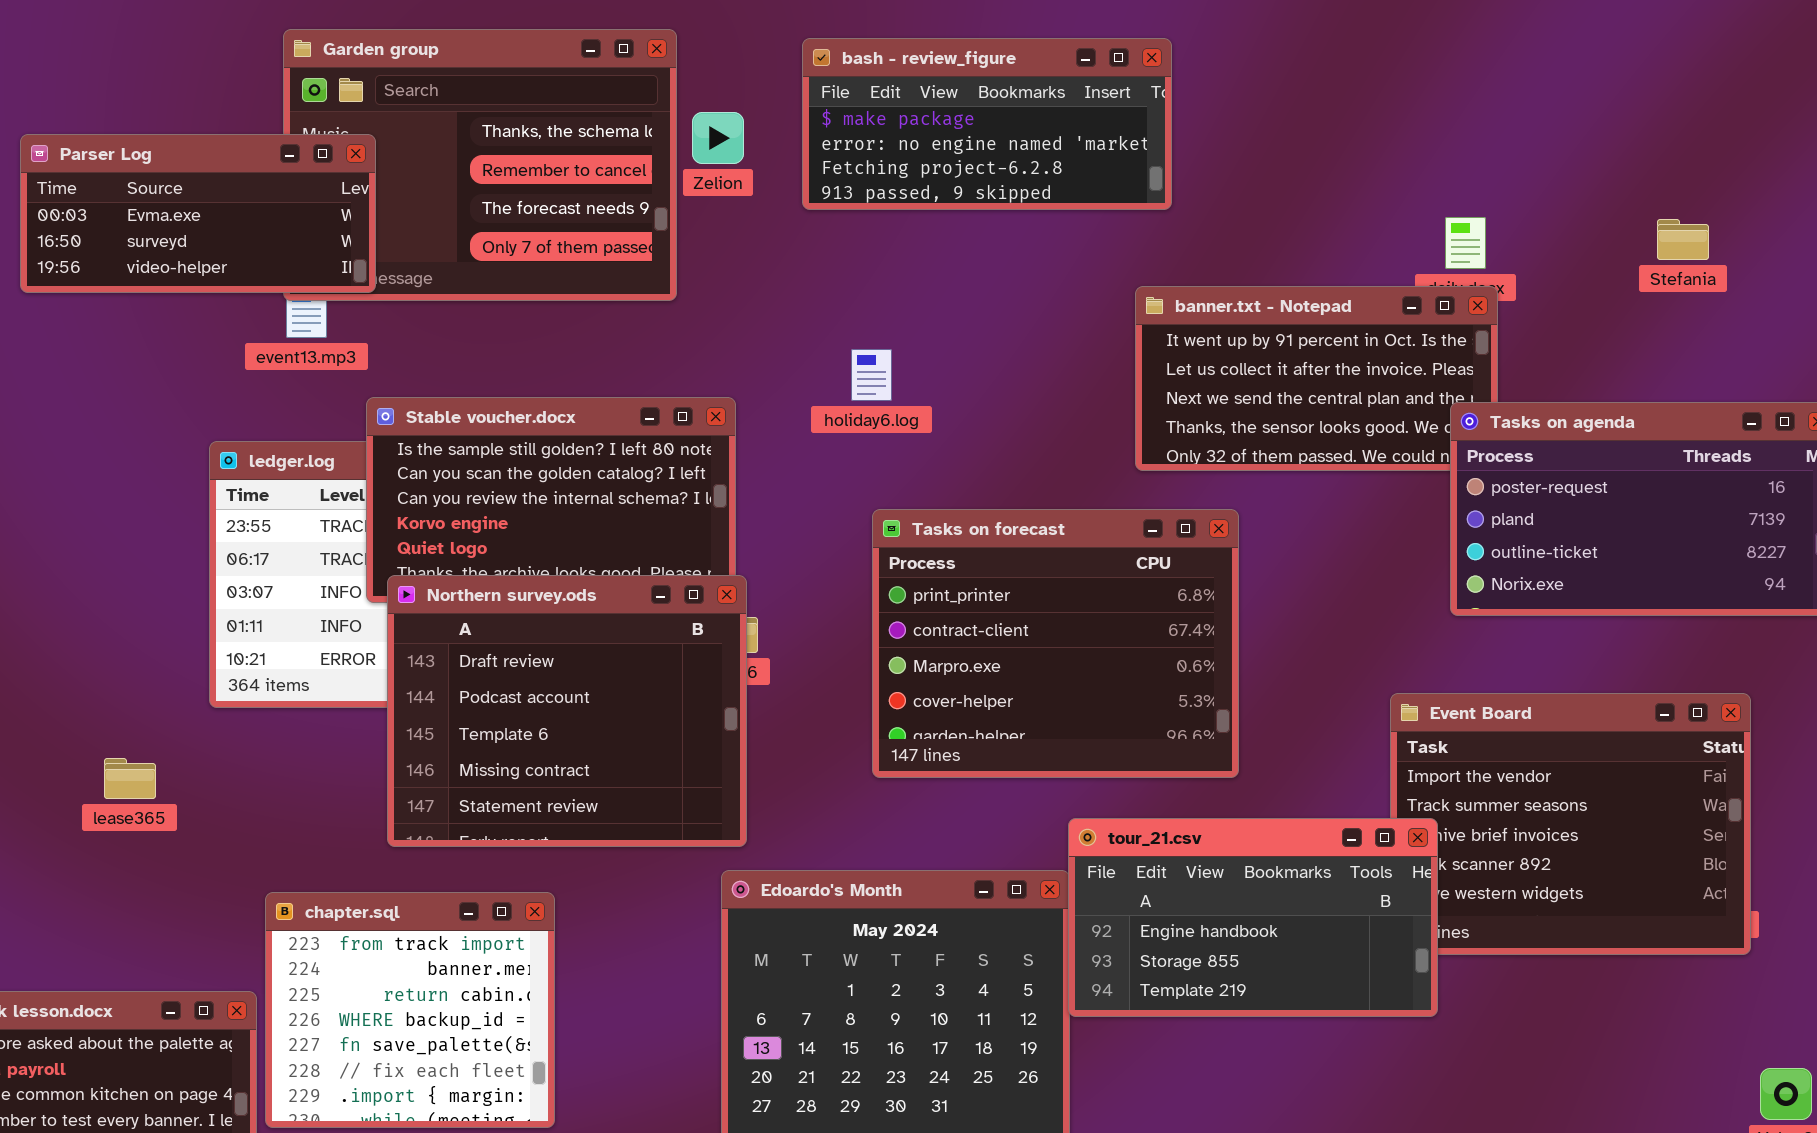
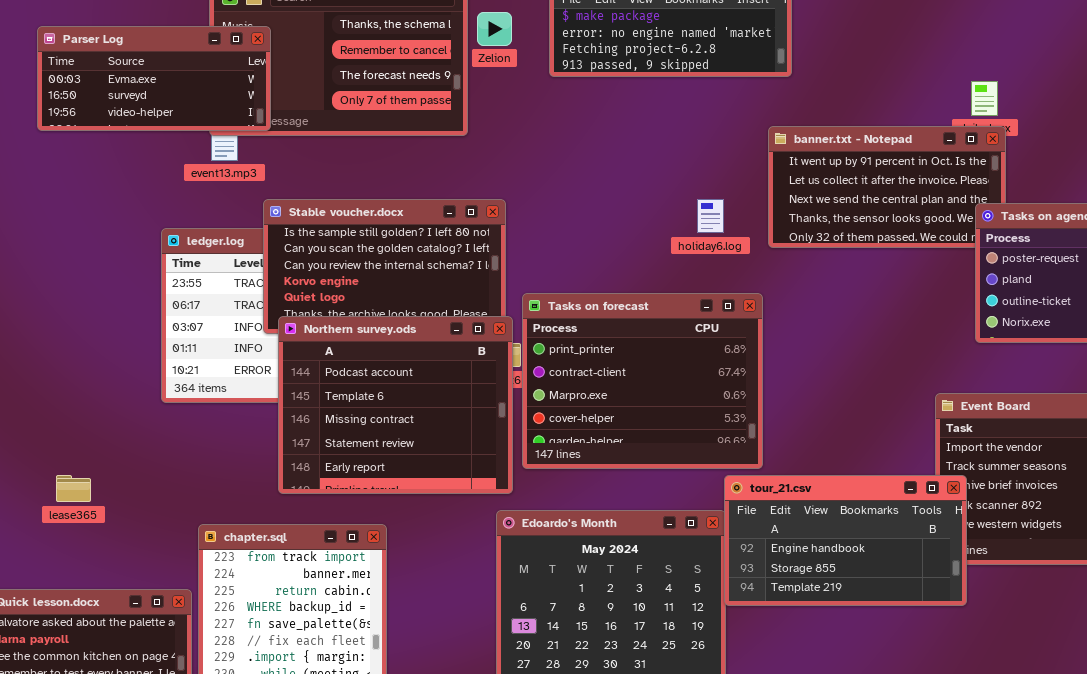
holiday6.log: [851,349,892,401] -> [697,199,724,233], moved
Tasks on forecast: [872,509,1239,778] -> [522,293,763,469], moved
Northern survey.ods: [387,575,747,847] -> [278,316,513,494], scrolled down 1 row
lease365: [104,758,156,799] -> [56,475,91,502], moved

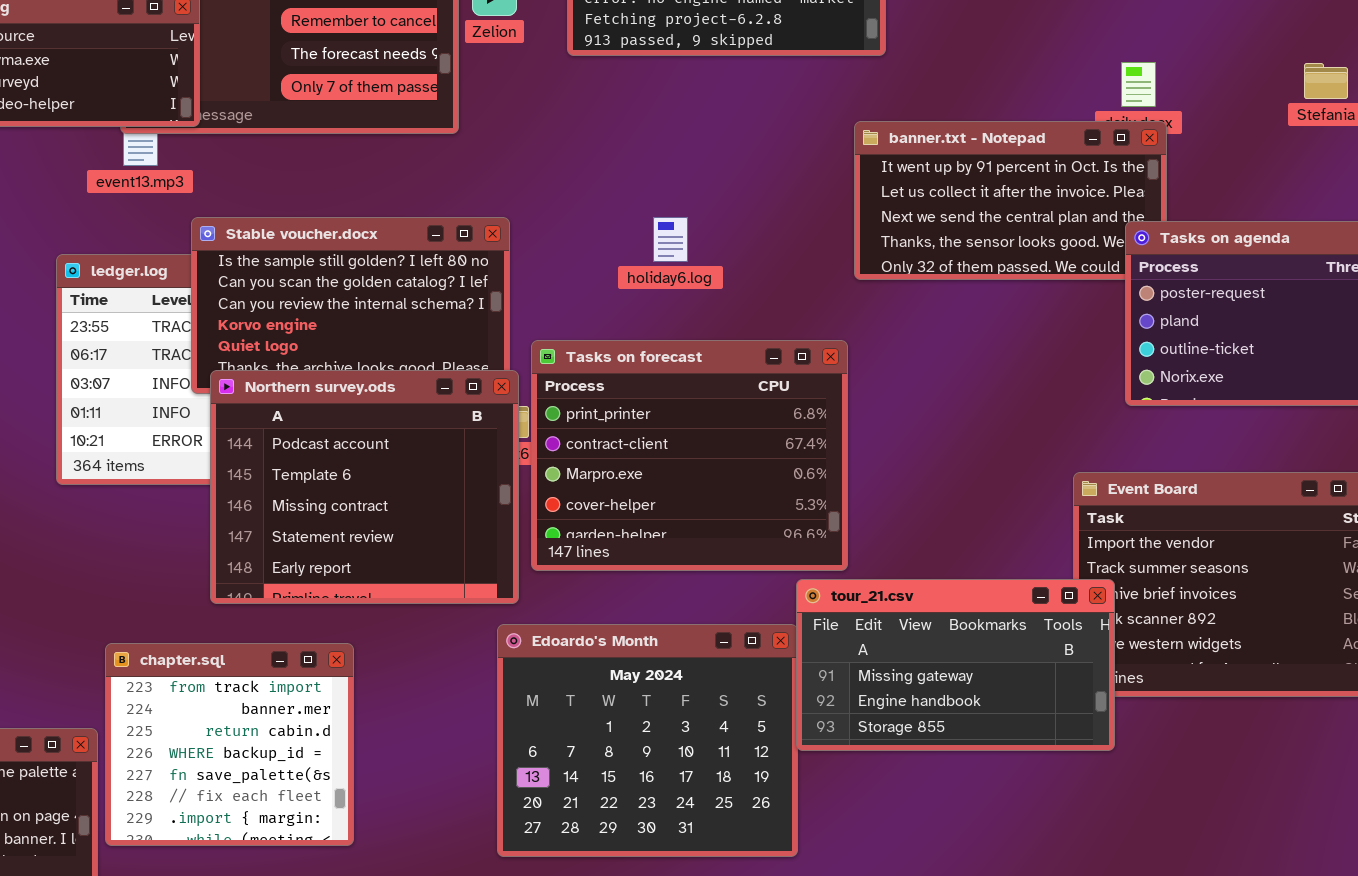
holiday6.log: [697,199,724,233] -> [653,217,688,262], moved
tour_21.csv: [724,475,967,606] -> [796,579,1115,751], scrolled up 1 row

